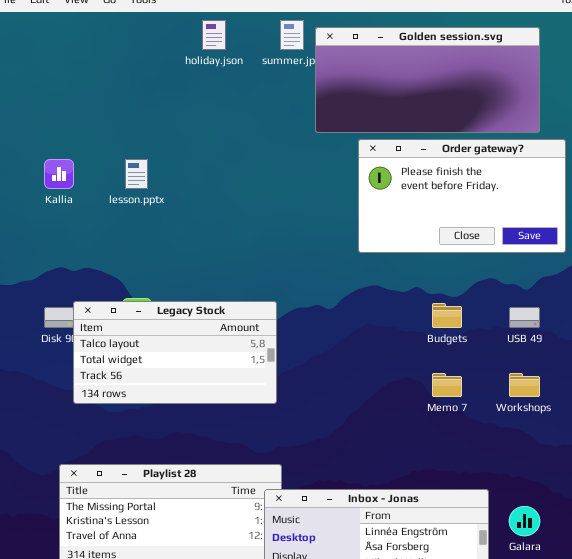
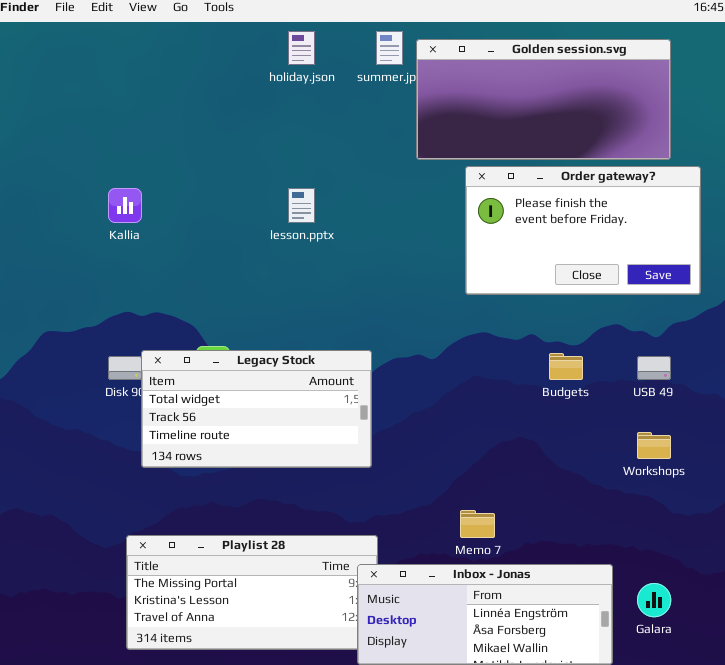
lesson.pptx: [125,159,148,189] -> [288,188,315,223], moved
Legacy Stock: [73,301,277,404] -> [141,350,372,468], scrolled down 1 row
Memo 7: [432,373,462,397] -> [460,510,495,538], moved

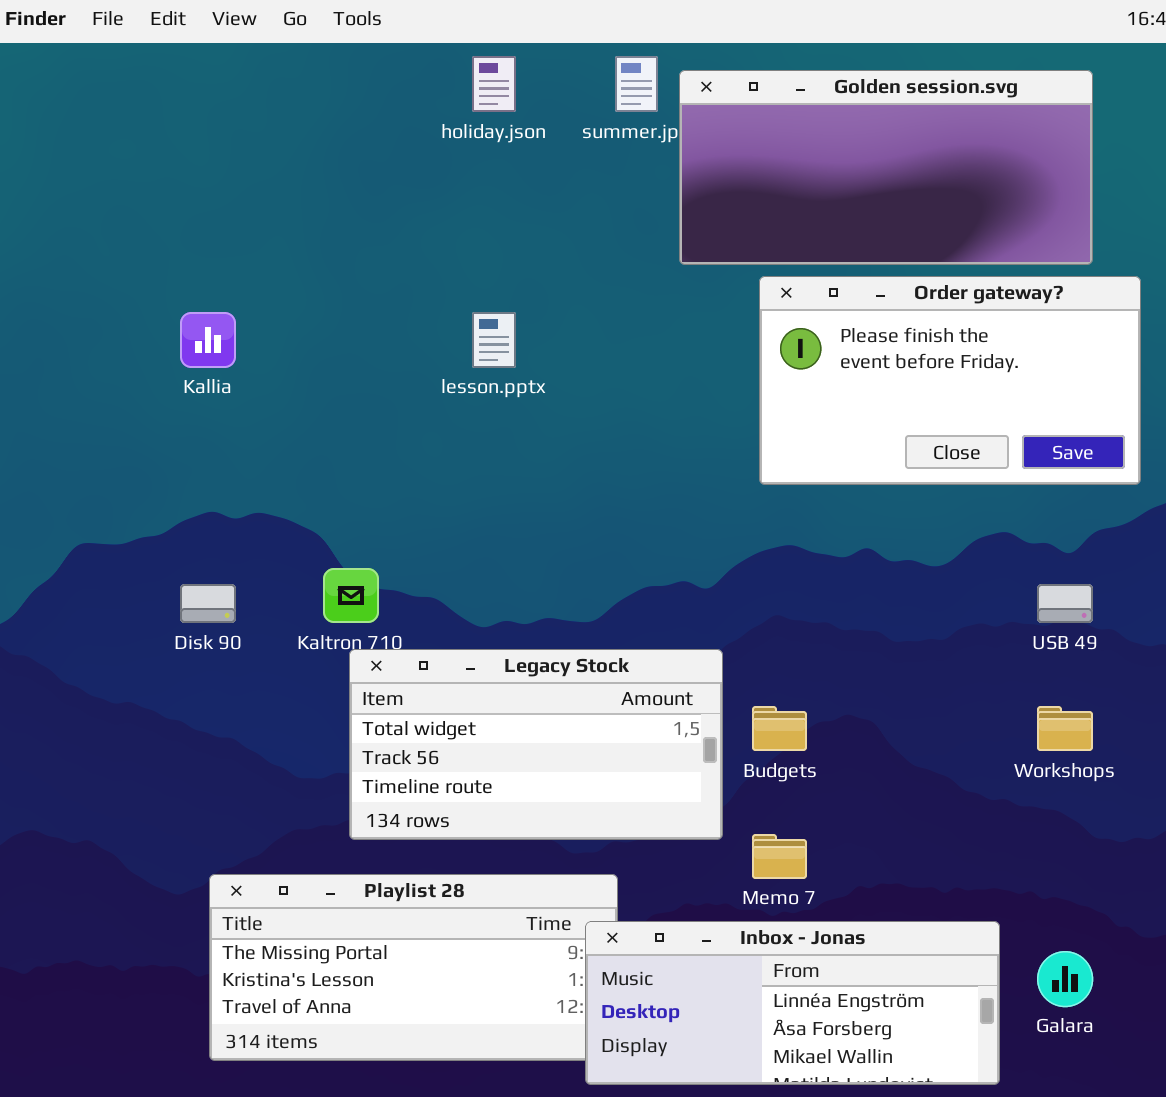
Legacy Stock: [141,350,372,468] -> [349,649,723,840], moved
Budgets: [549,353,583,380] -> [752,706,807,751], moved

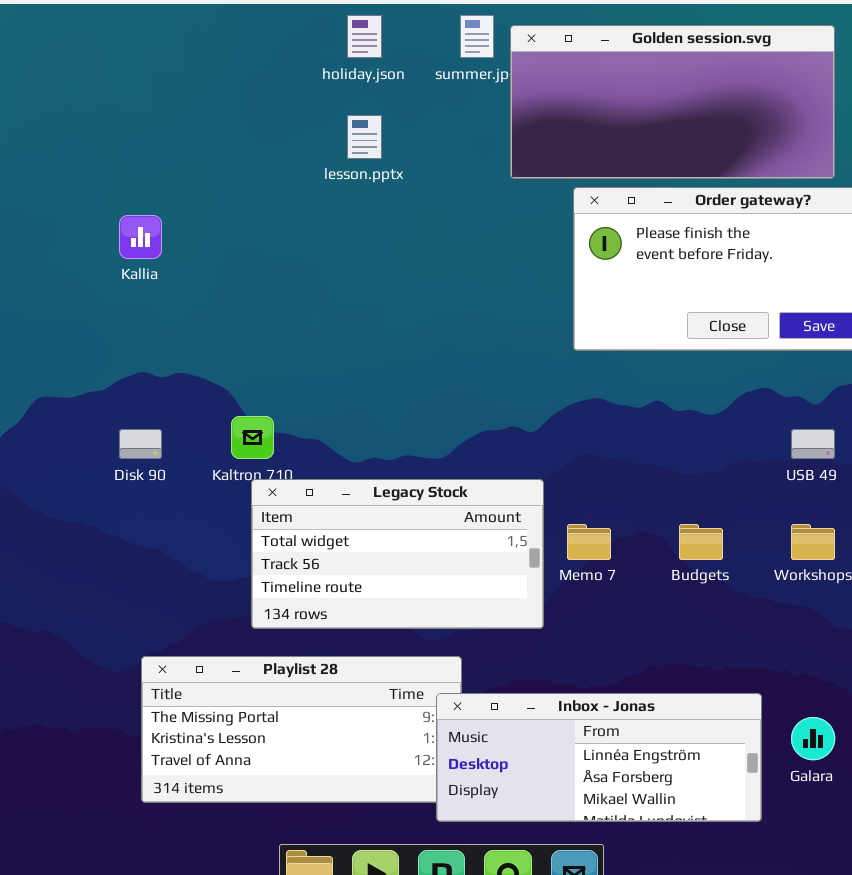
lesson.pptx: [472,312,516,368] -> [347,115,382,159], moved
Budgets: [752,706,807,751] -> [679,524,723,560], moved
Memo 7: [752,834,807,879] -> [567,524,611,560], moved

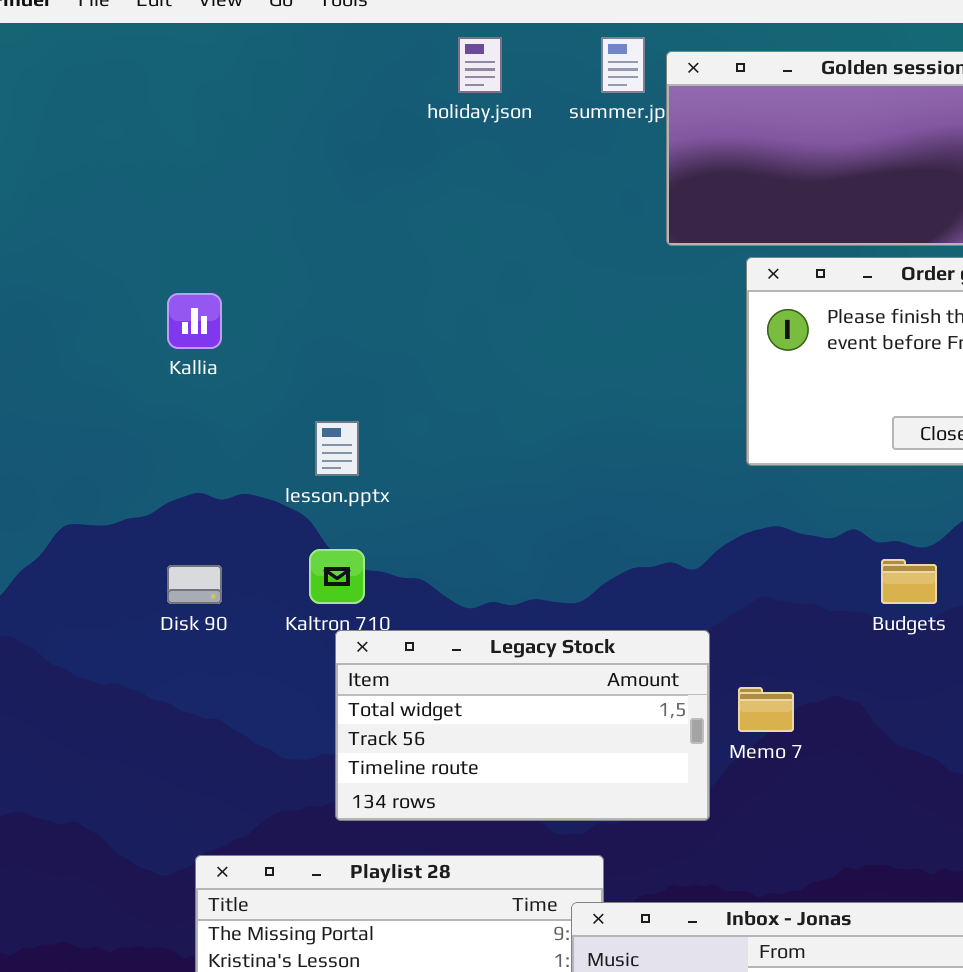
lesson.pptx: [347,115,382,159] -> [315,421,359,476], moved
Budgets: [679,524,723,560] -> [881,559,937,604], moved

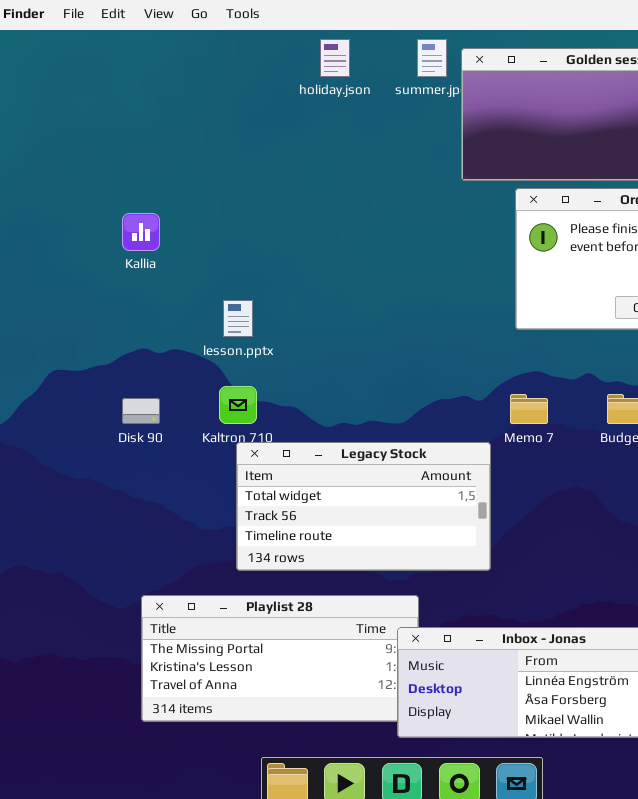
Memo 7: [738,687,794,732] -> [510,394,548,424], moved

